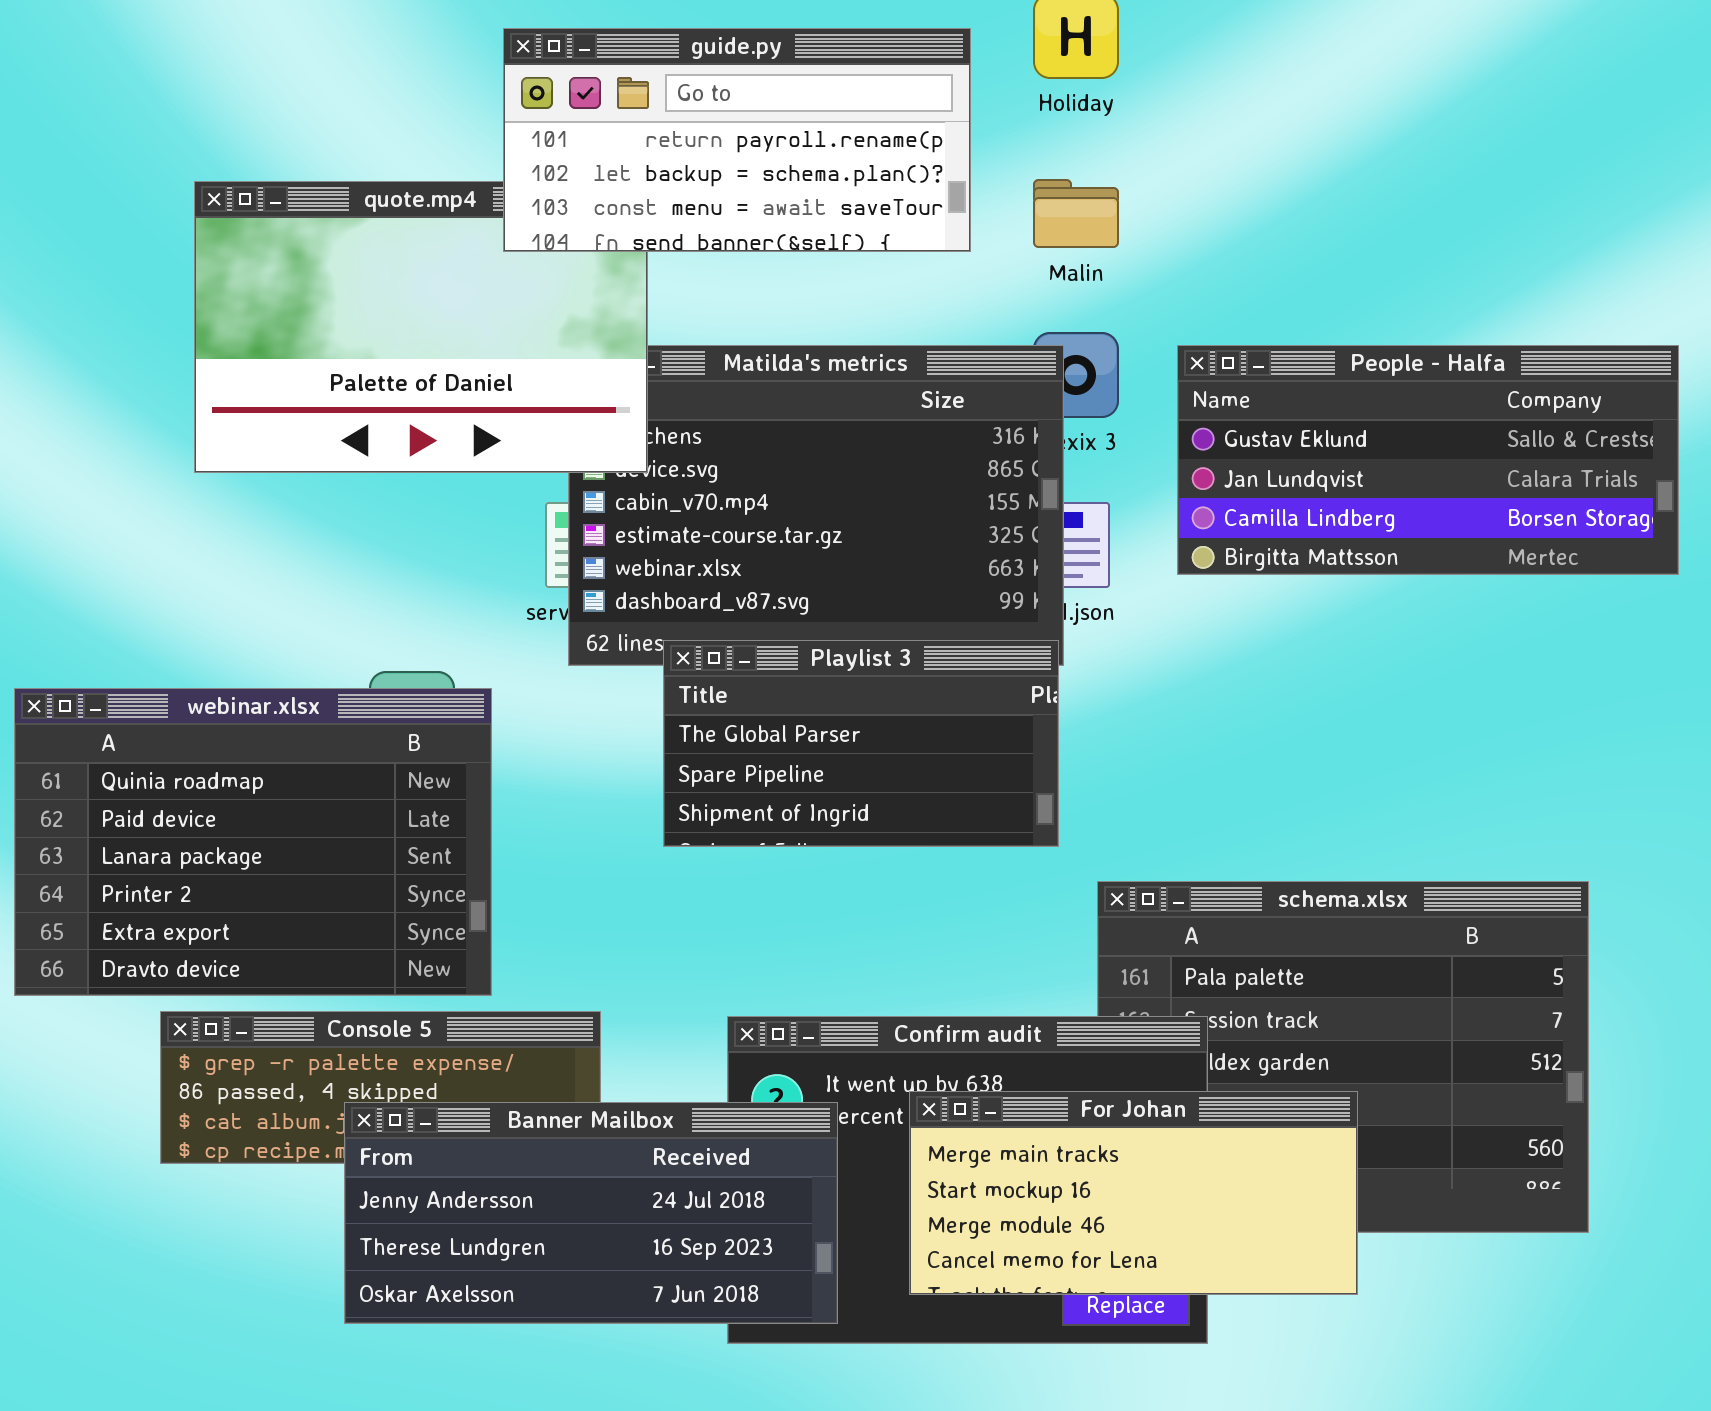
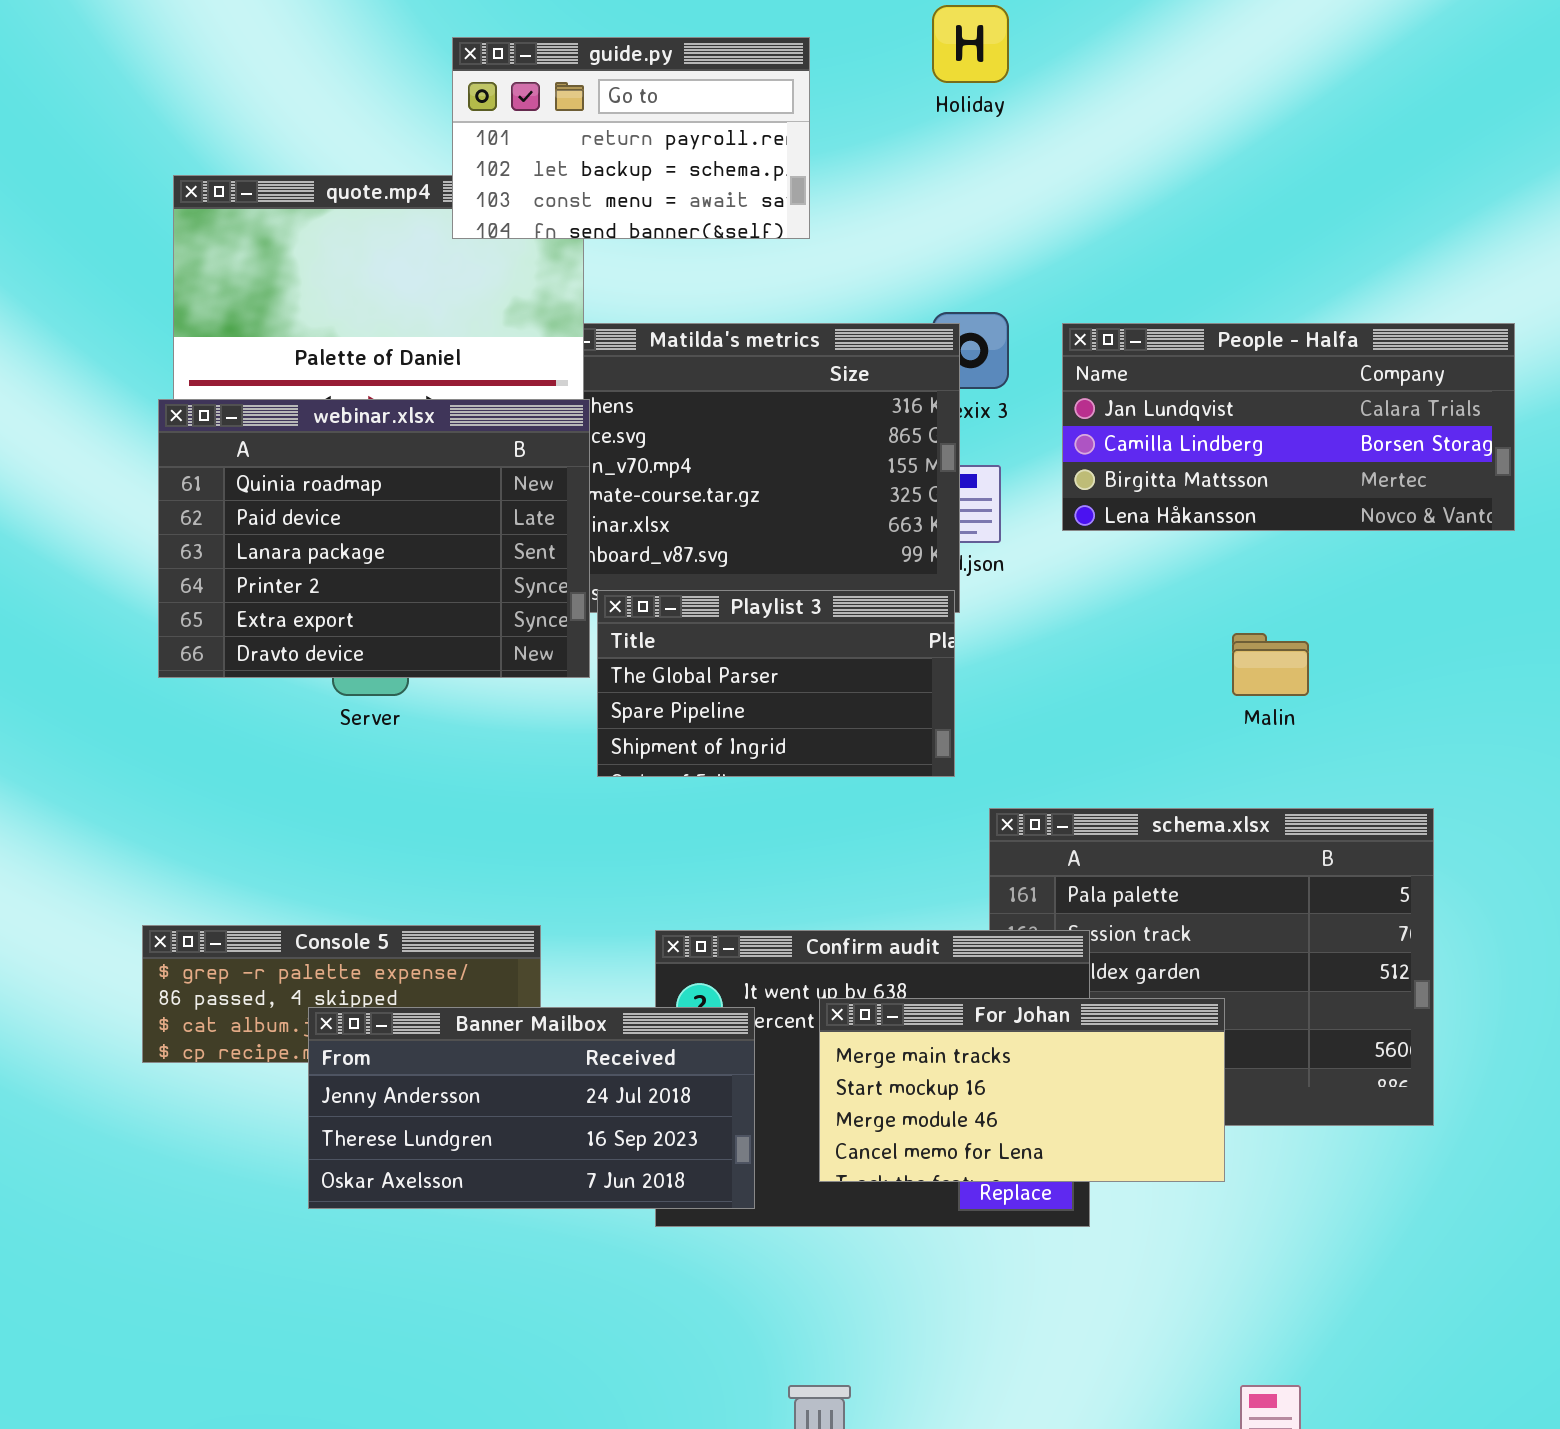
guide.py: [503,28,971,252] -> [452,37,810,239], resized
Malin: [1033,179,1119,248] -> [1232,633,1309,696], moved
People - Halfa: [1177,345,1679,575] -> [1062,323,1515,531], scrolled down 1 row
webinar.xlsx: [14,688,492,996] -> [158,399,590,678], moved

